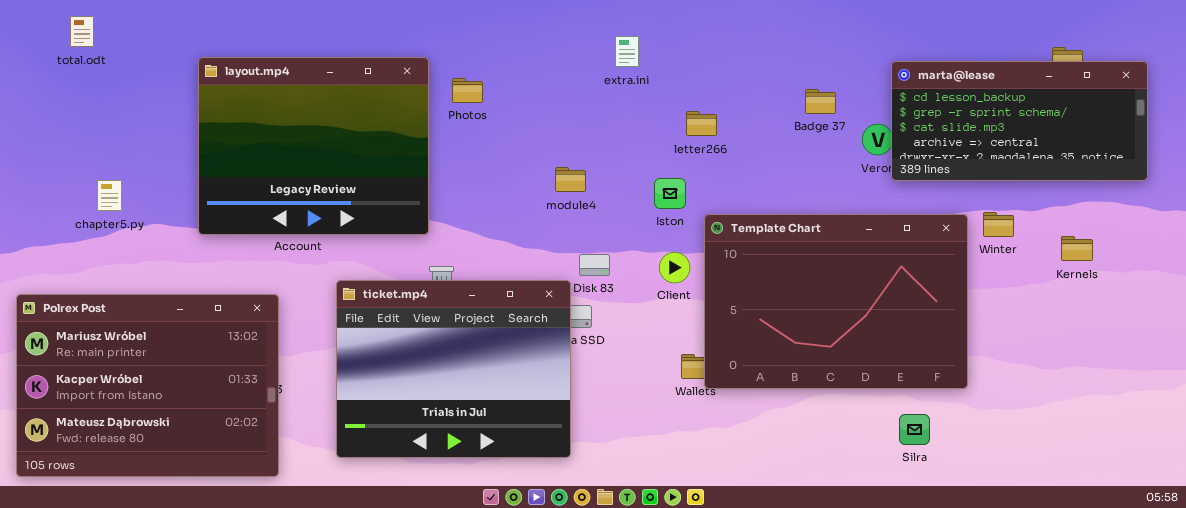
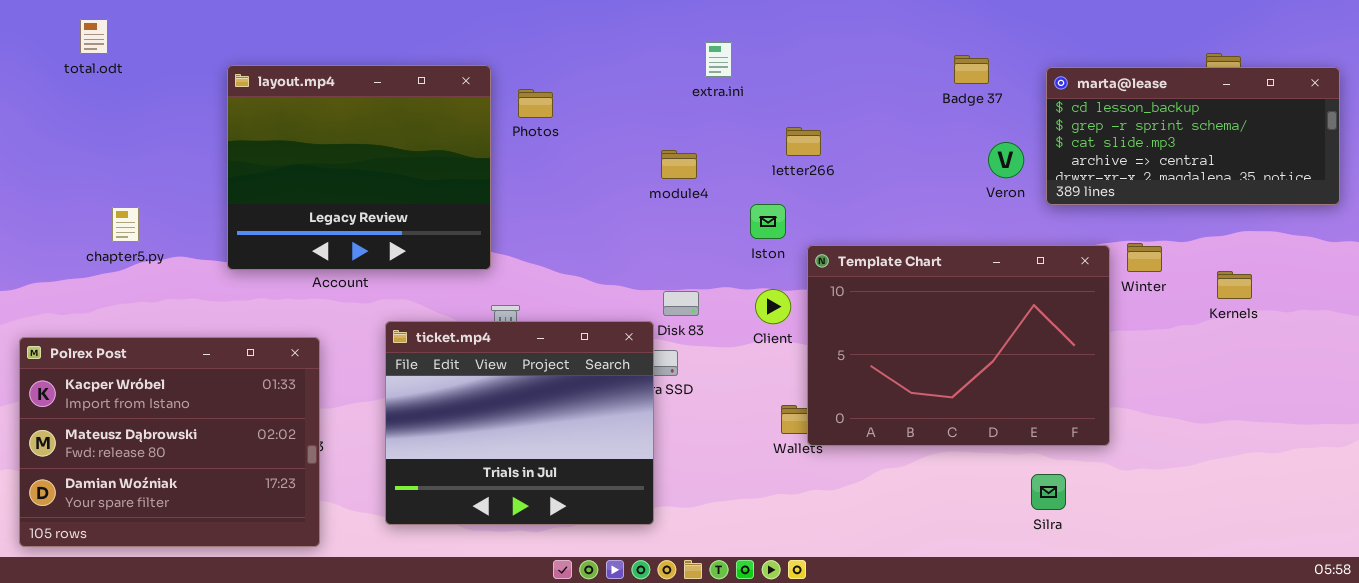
marta@lease: [891,61,1148,181] -> [1046,67,1340,205], moved
Badge 37: [805,89,836,114] -> [954,55,989,84], moved
module4: [555,167,586,192] -> [661,150,697,179], moved
Polrex Post: [16,294,279,477] -> [19,337,320,547], scrolled down 1 row

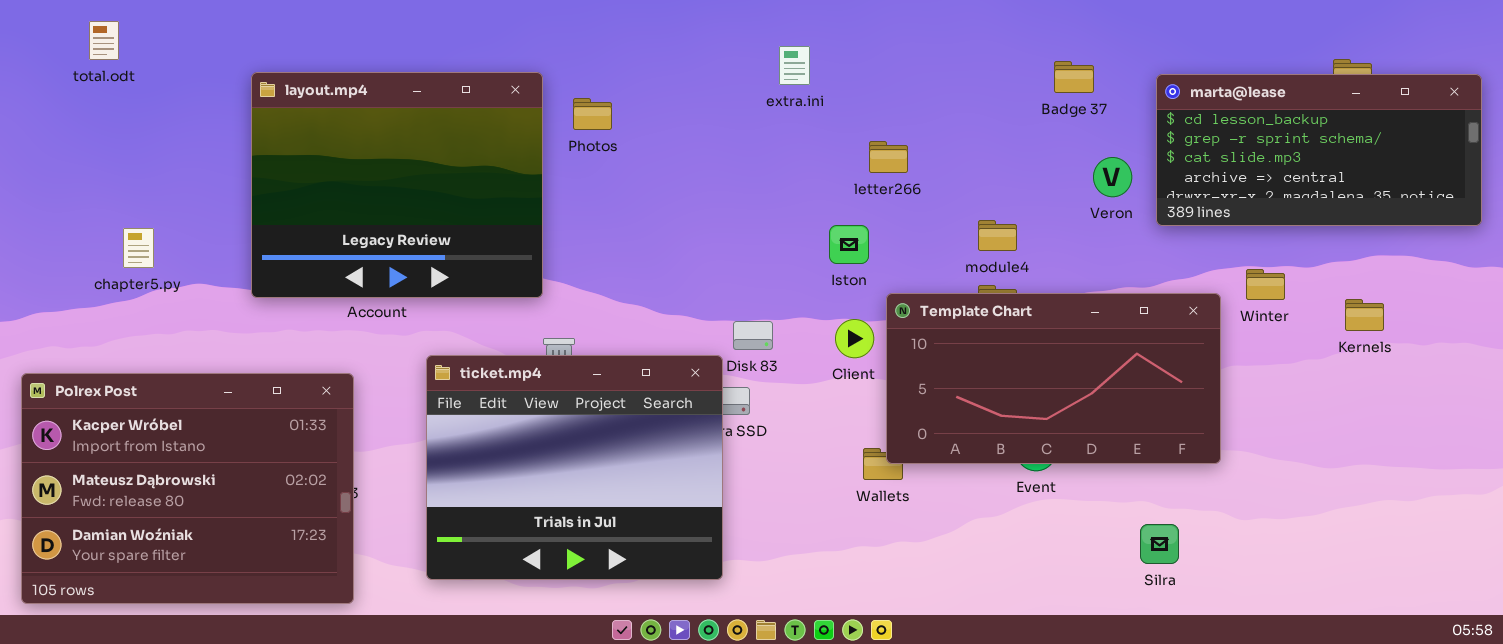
module4: [661,150,697,179] -> [978,220,1017,251], moved
Template Chart: [807,245,1110,446] -> [886,293,1221,464], moved, resized

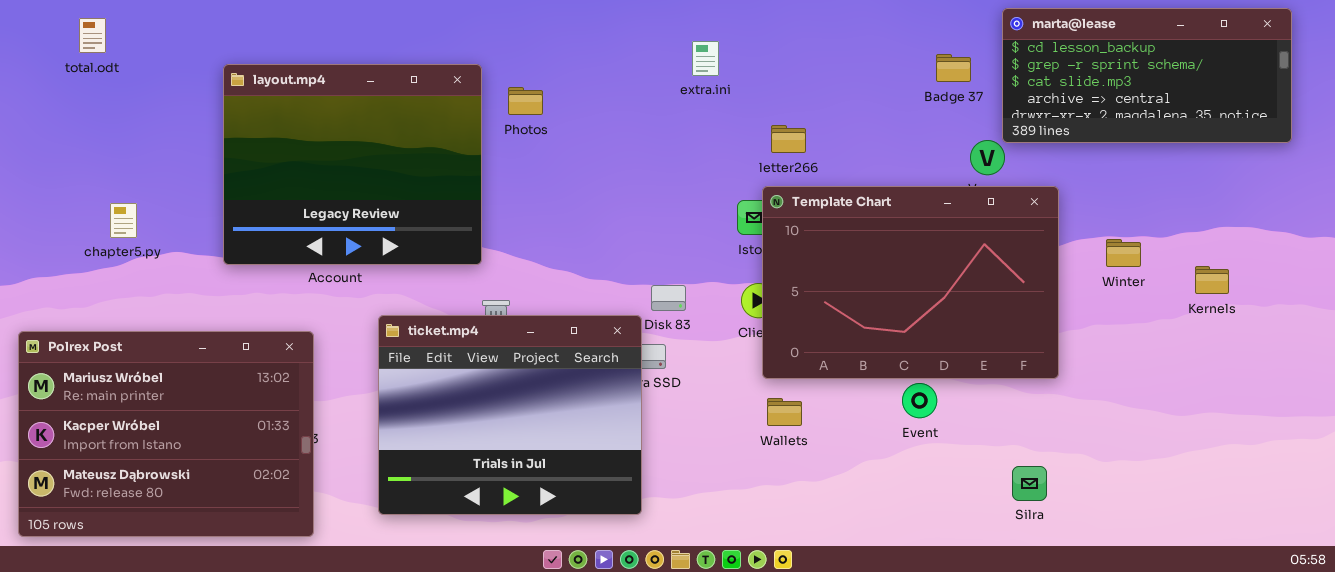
marta@lease: [1156,74,1482,226] -> [1002,8,1292,143], moved
Template Chart: [886,293,1221,464] -> [762,186,1059,379], moved, resized
Polrex Post: [21,373,354,604] -> [18,331,314,537], scrolled up 1 row

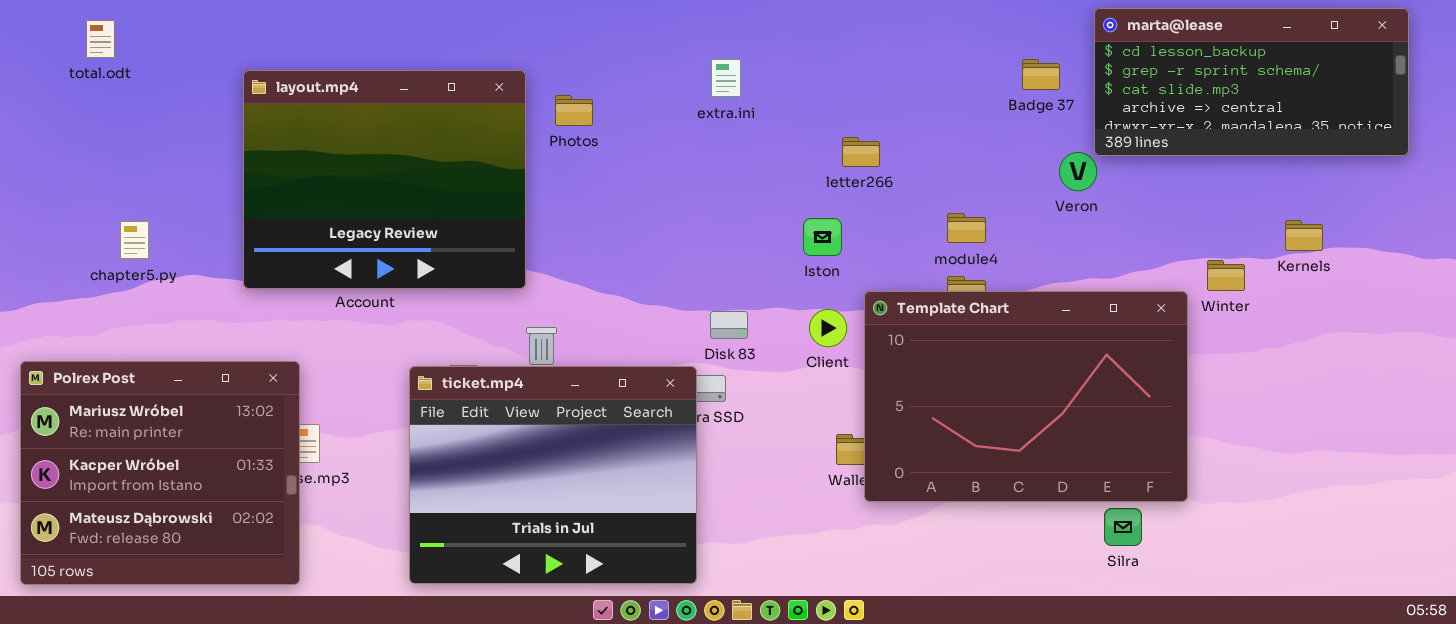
extra.ini: [692,41,719,76] -> [711,59,741,97], moved
Template Chart: [762,186,1059,379] -> [864,291,1188,502], moved
Kernels: [1195,266,1229,294] -> [1285,220,1323,251], moved
ticket.mp4: [378,315,642,515] -> [409,366,697,584], moved
Polrex Post: [18,331,314,537] -> [20,361,300,585], resized

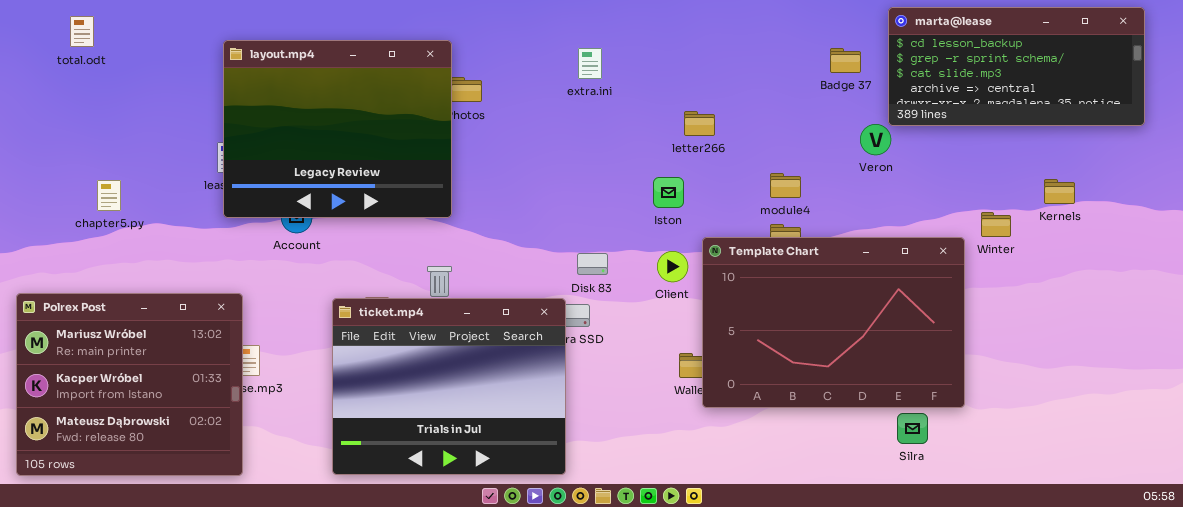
layout.mp4: [243,70,526,289] -> [223,40,452,218], moved

